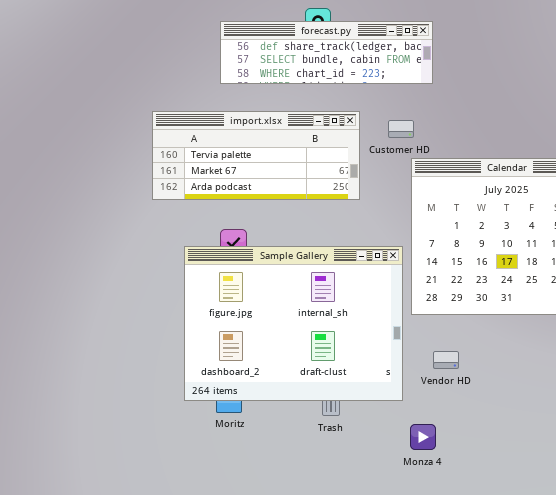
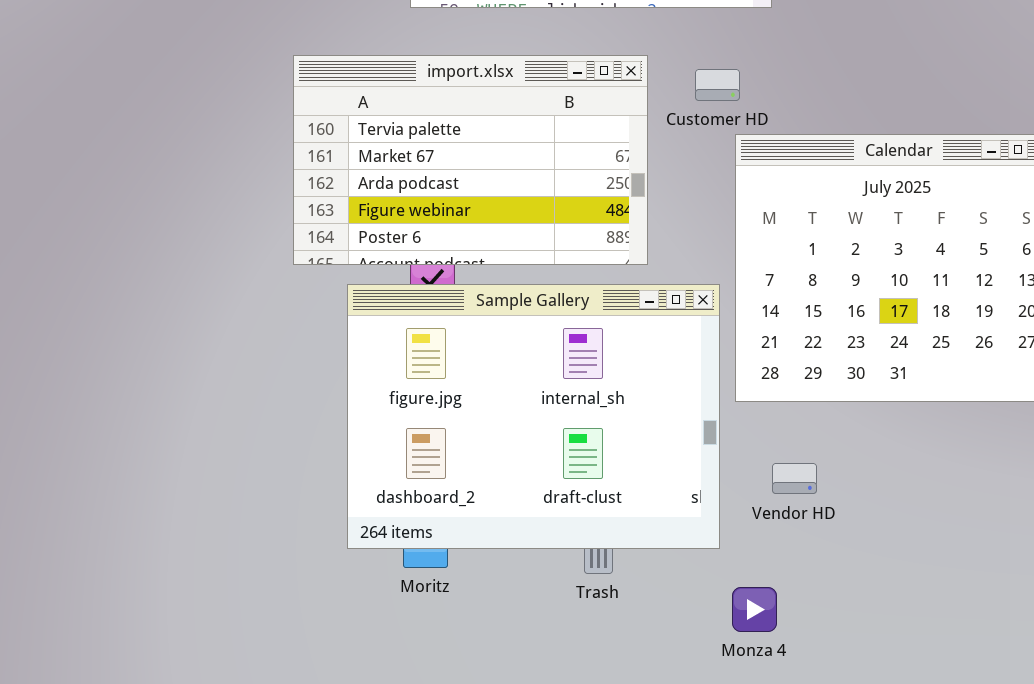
import.xlsx: [152,111,360,200] -> [293,55,648,265], resized

